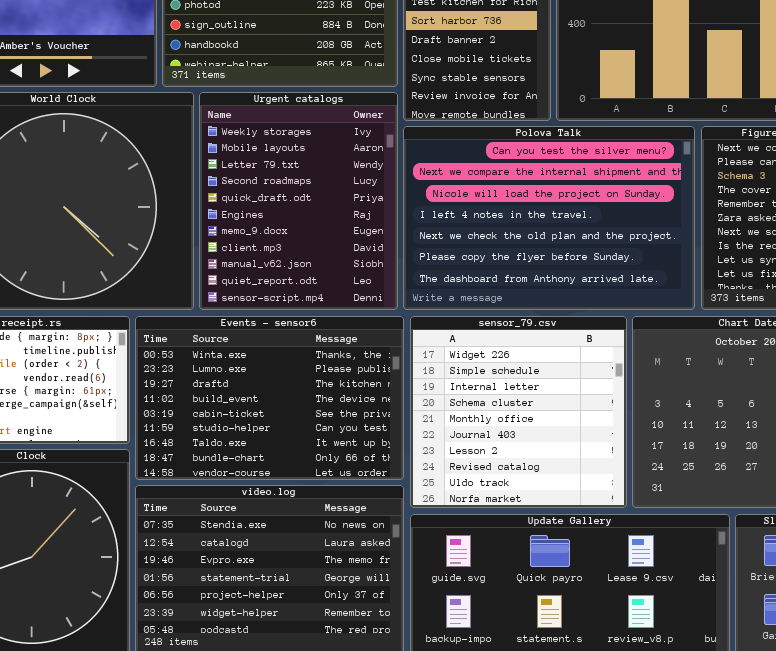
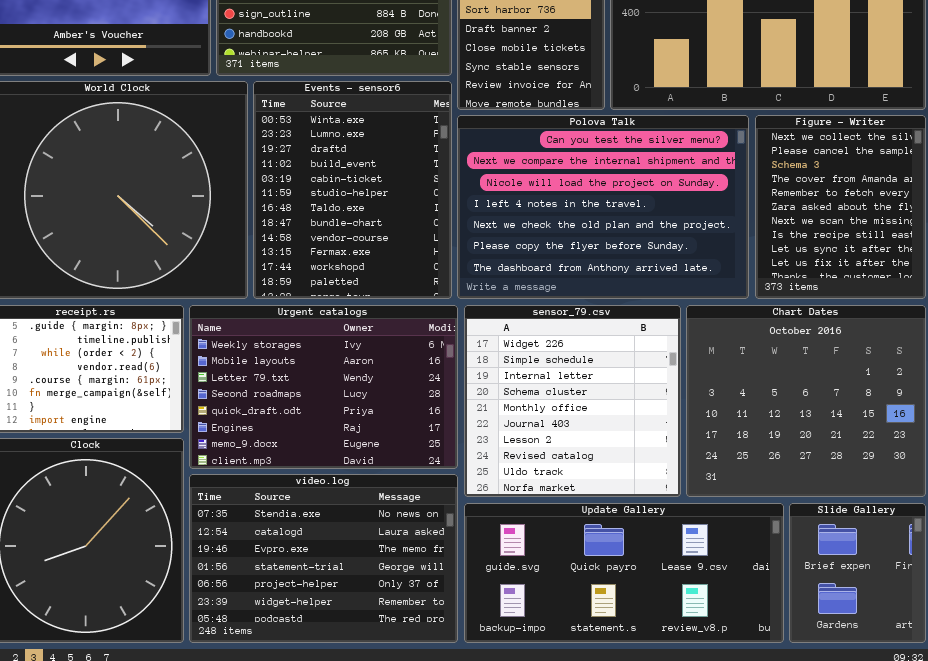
Urgent catalogs: [199,92,398,310] -> [189,305,458,469], moved, resized
Events - sensor6: [135,316,404,480] -> [253,81,452,299], moved, resized

